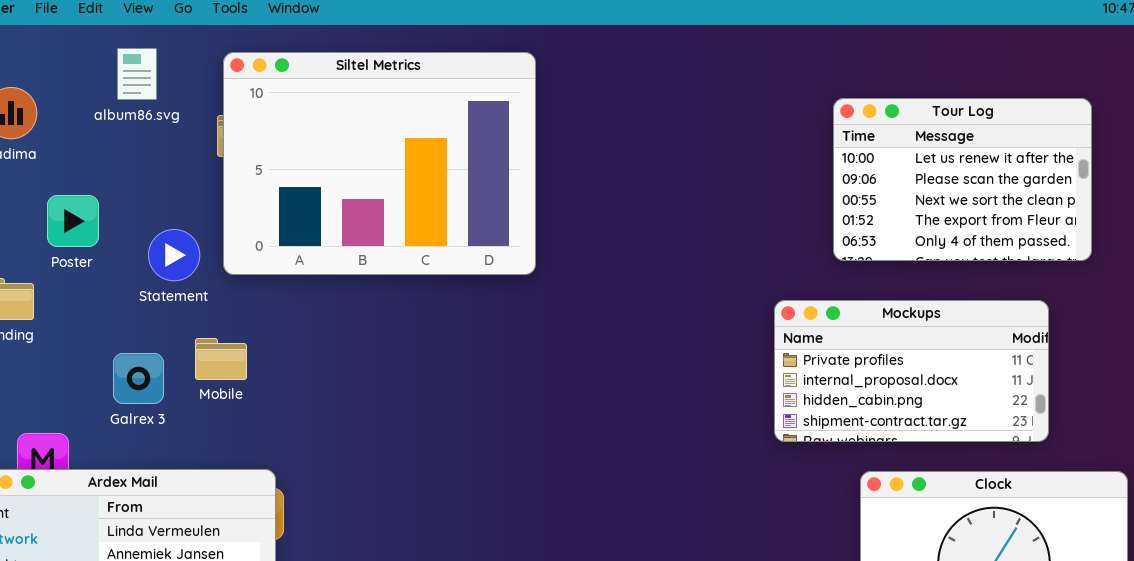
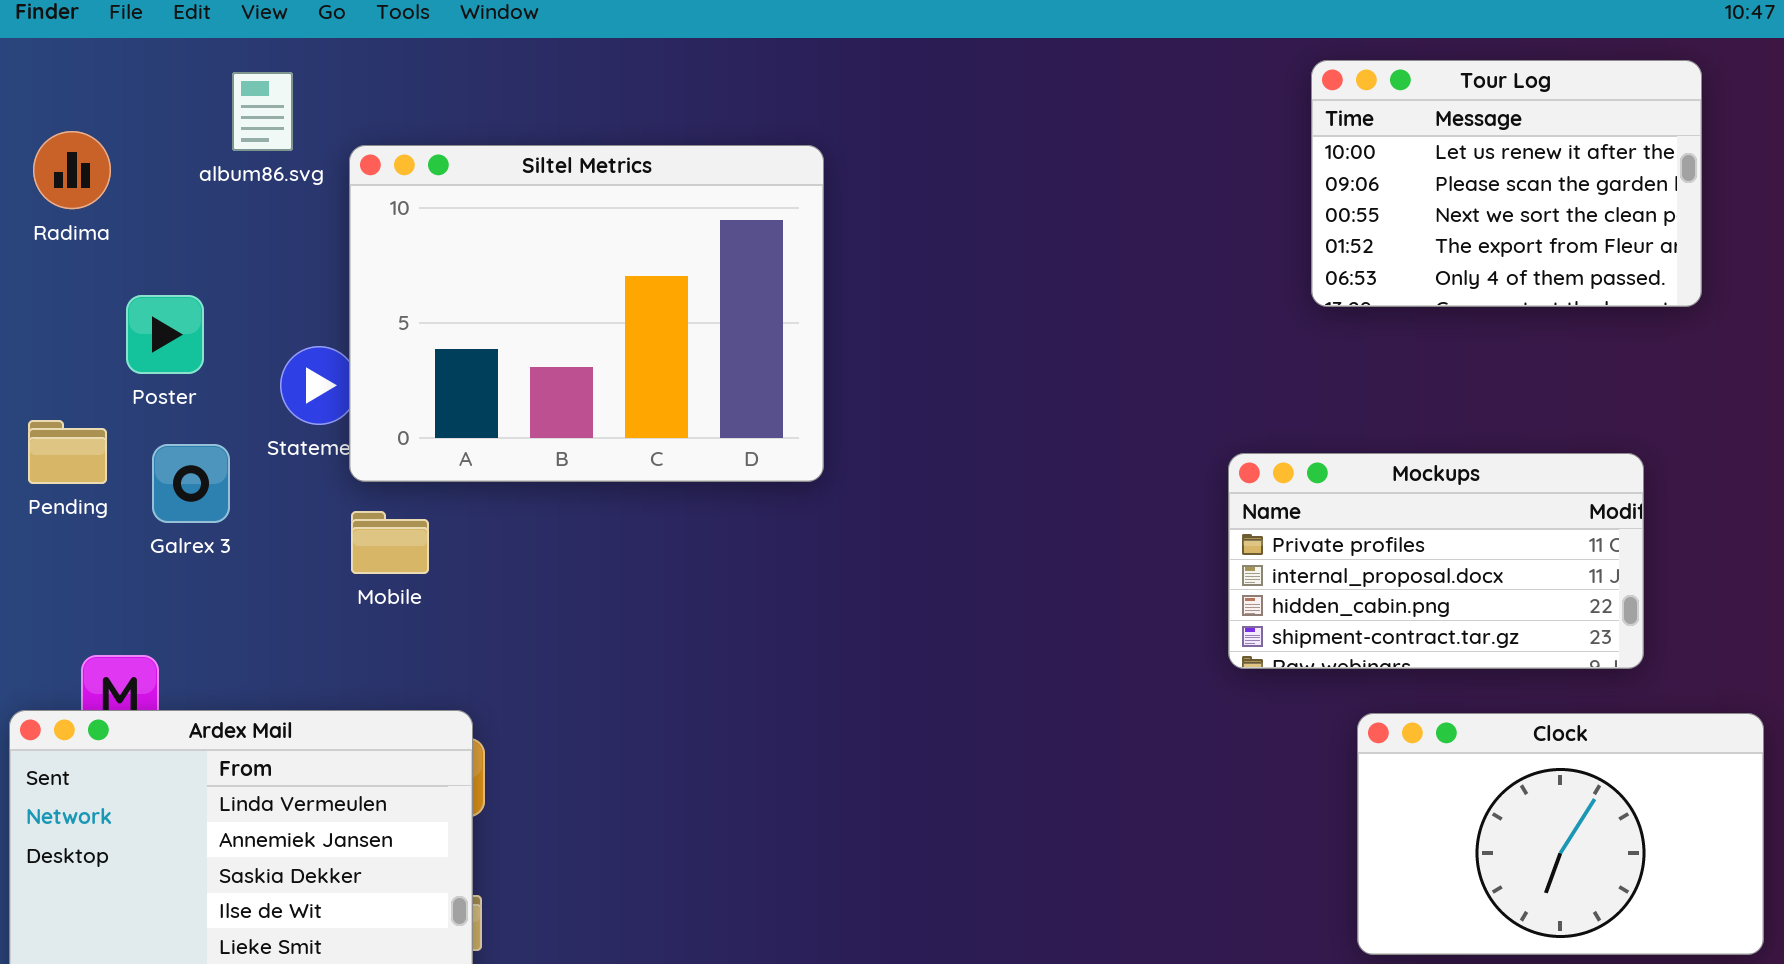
Siltel Metrics: [223,52,536,275] -> [349,145,824,482], moved
Tour Log: [833,98,1092,261] -> [1311,60,1702,307], moved
Galrex 3: [113,353,164,404] -> [152,444,230,523], moved

